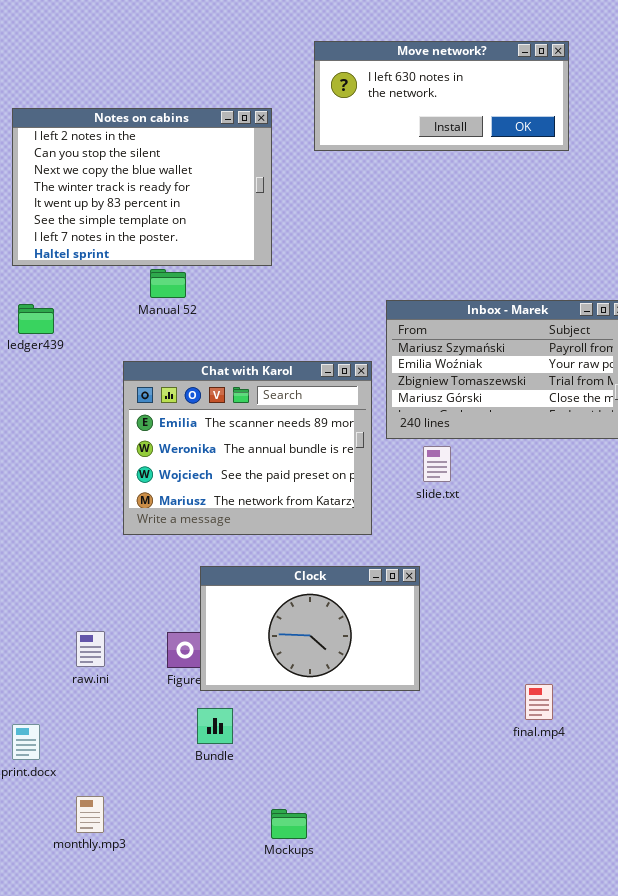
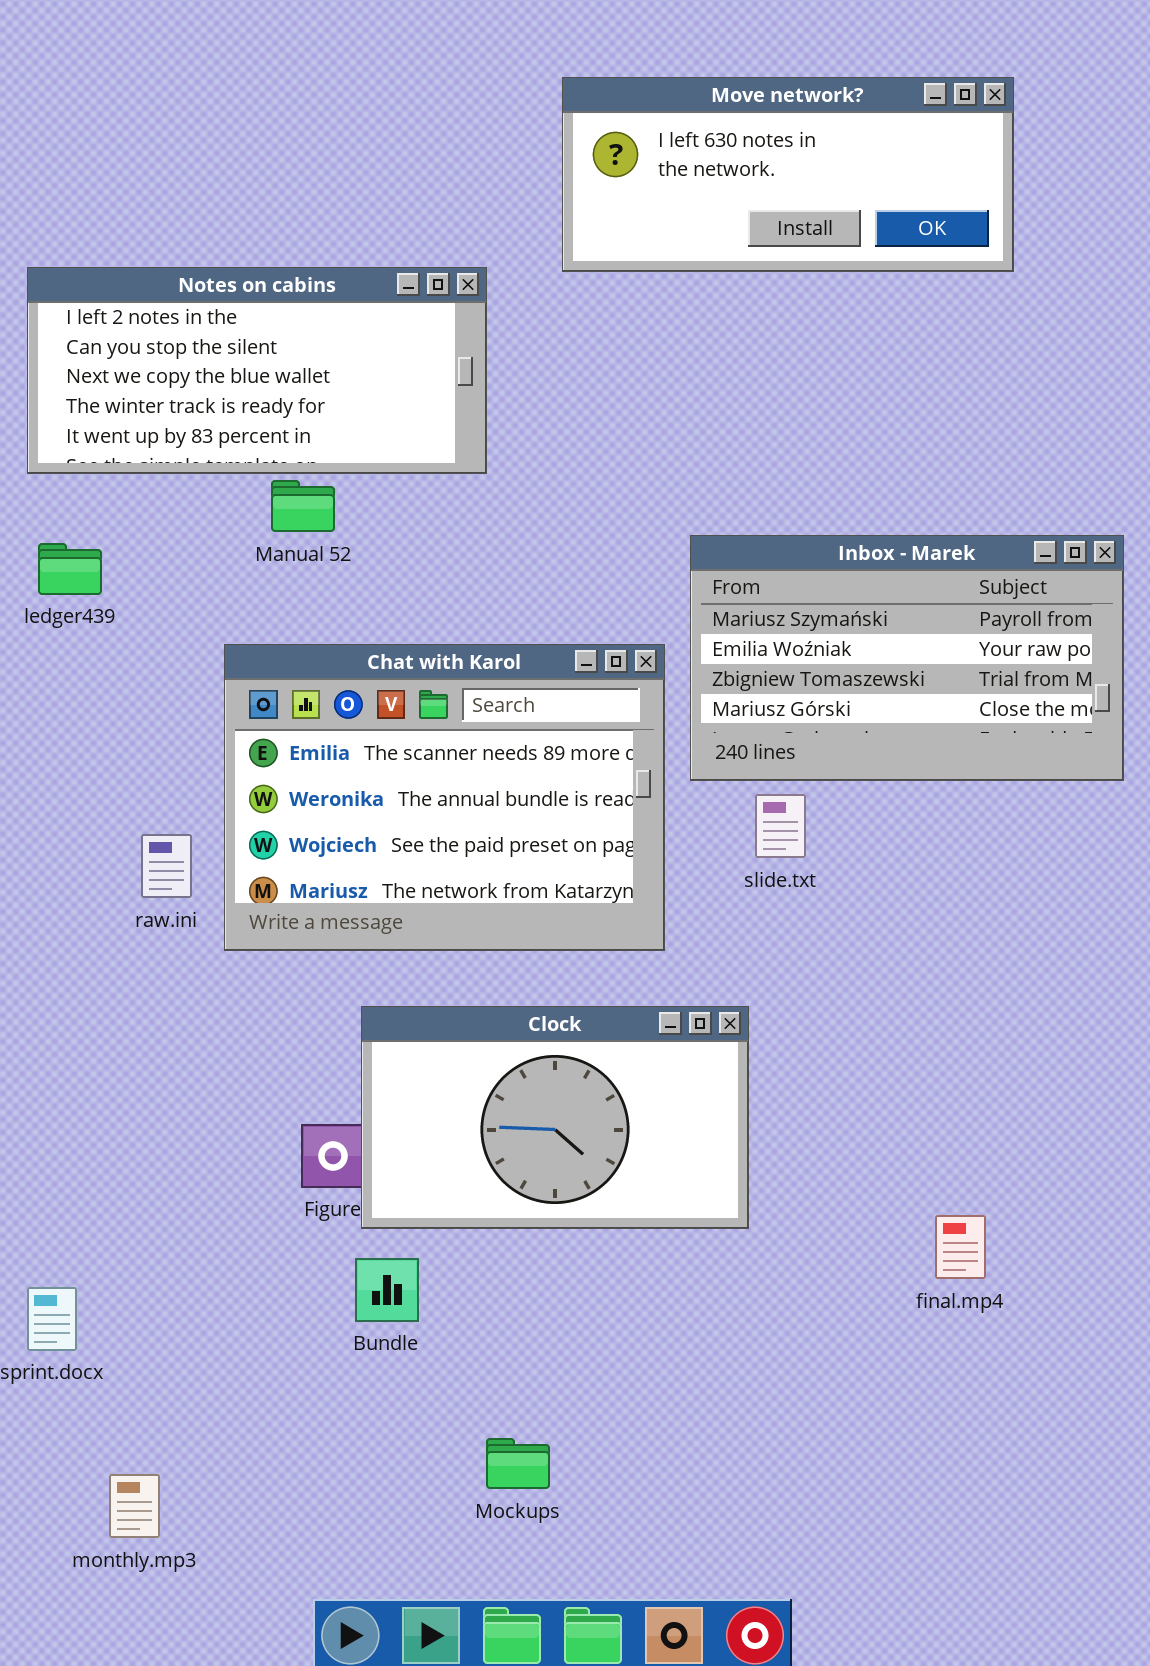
Notes on cabins: [12,108,272,266] -> [27,267,487,474], resized
raw.ini: [76,631,105,667] -> [141,834,192,898], moved
monthly.mp3: [76,796,104,833] -> [109,1474,160,1538], moved

